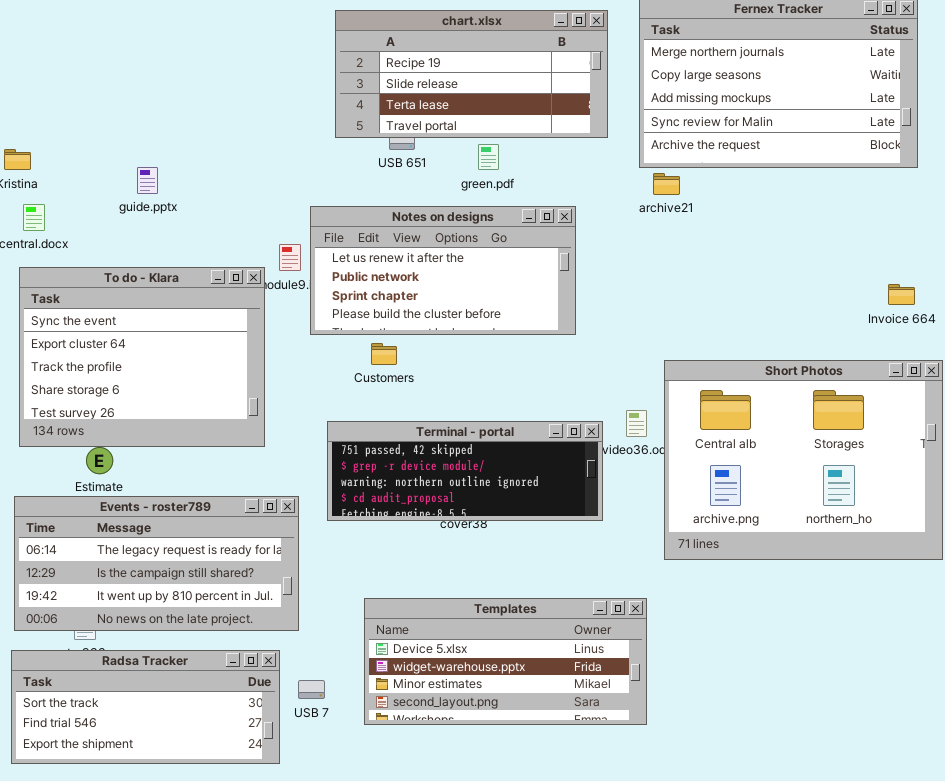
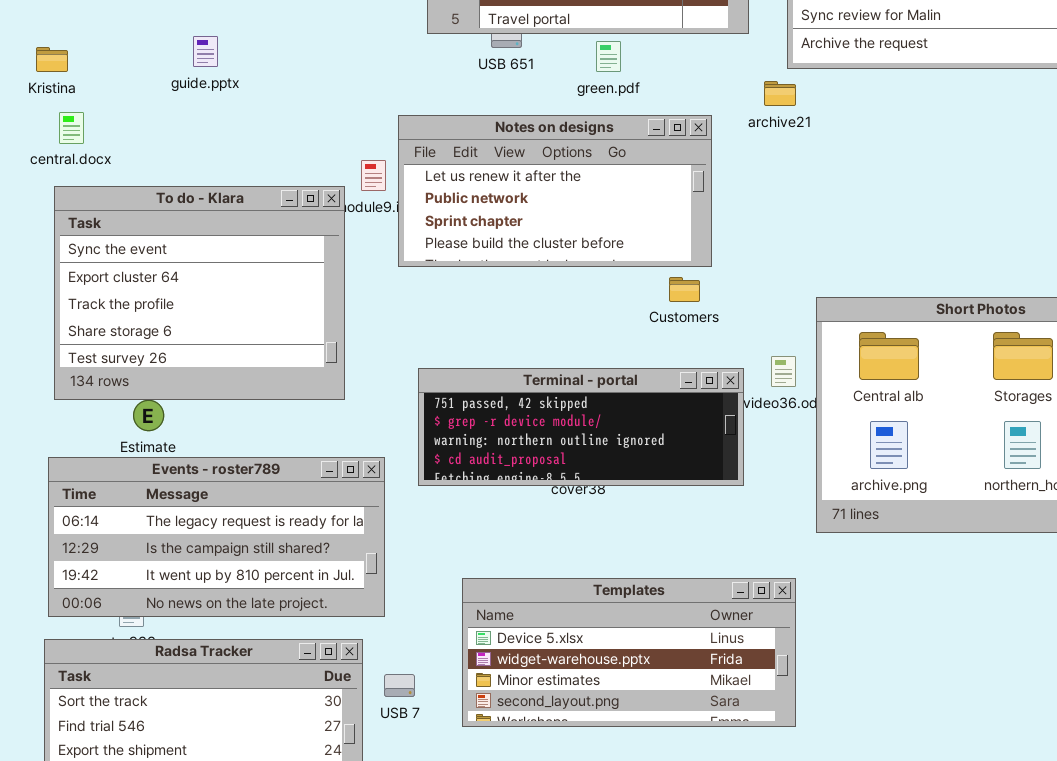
guide.pptx: [137,167,158,194] -> [193,36,218,67], moved
archive21: [653,173,680,195] -> [764,81,796,106], moved
Customers: [371,343,397,365] -> [669,277,700,302], moved

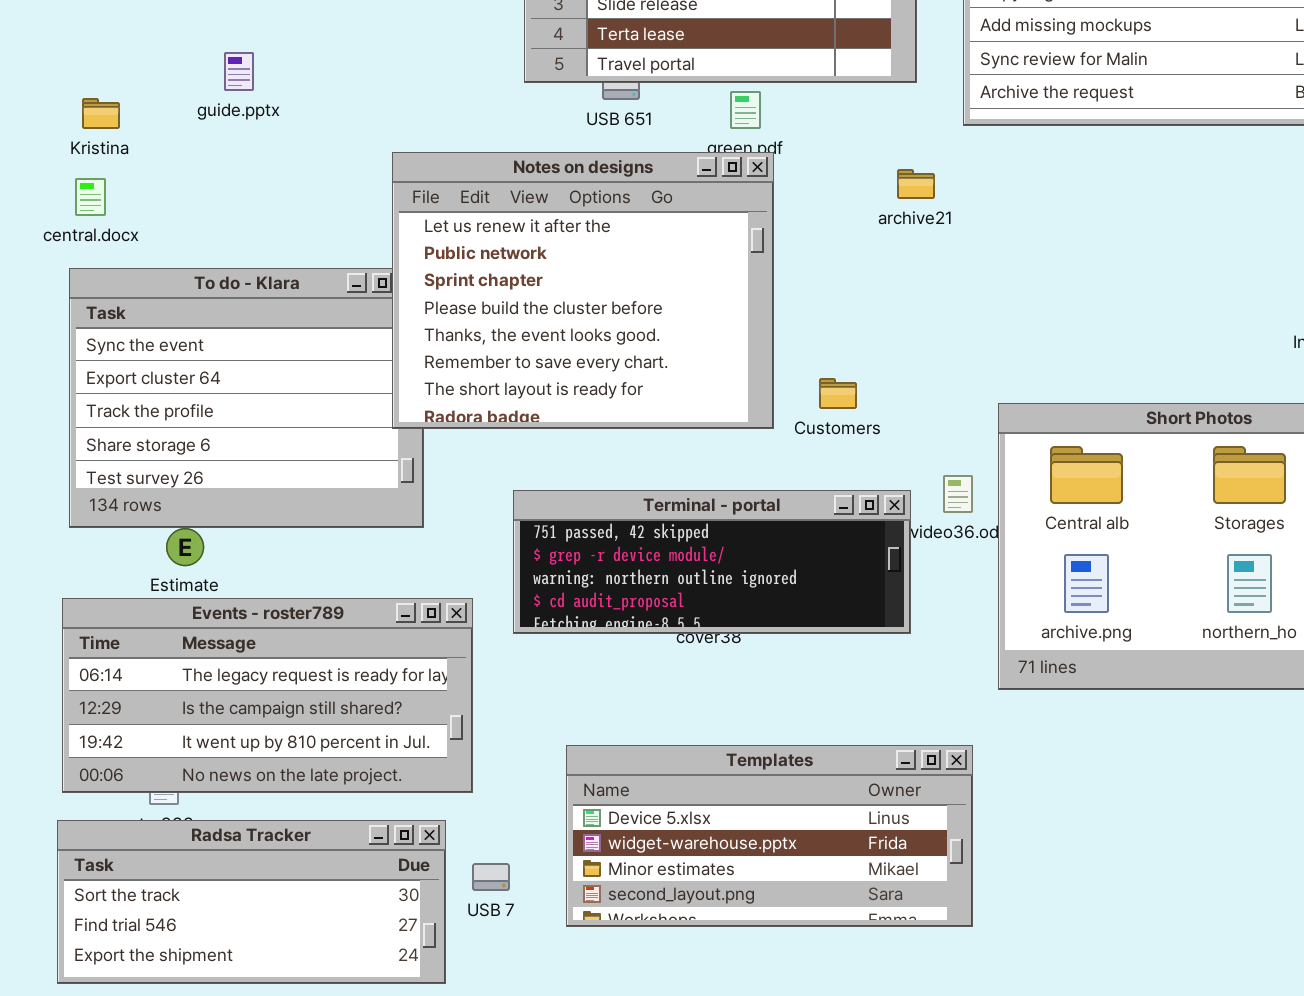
guide.pptx: [193,36,218,67] -> [224,52,254,91], moved
Kristina: [36,47,68,72] -> [82,98,120,129], moved
archive21: [764,81,796,106] -> [897,169,935,199], moved
Notes on designs: [398,115,712,267] -> [392,152,774,429], moved, resized

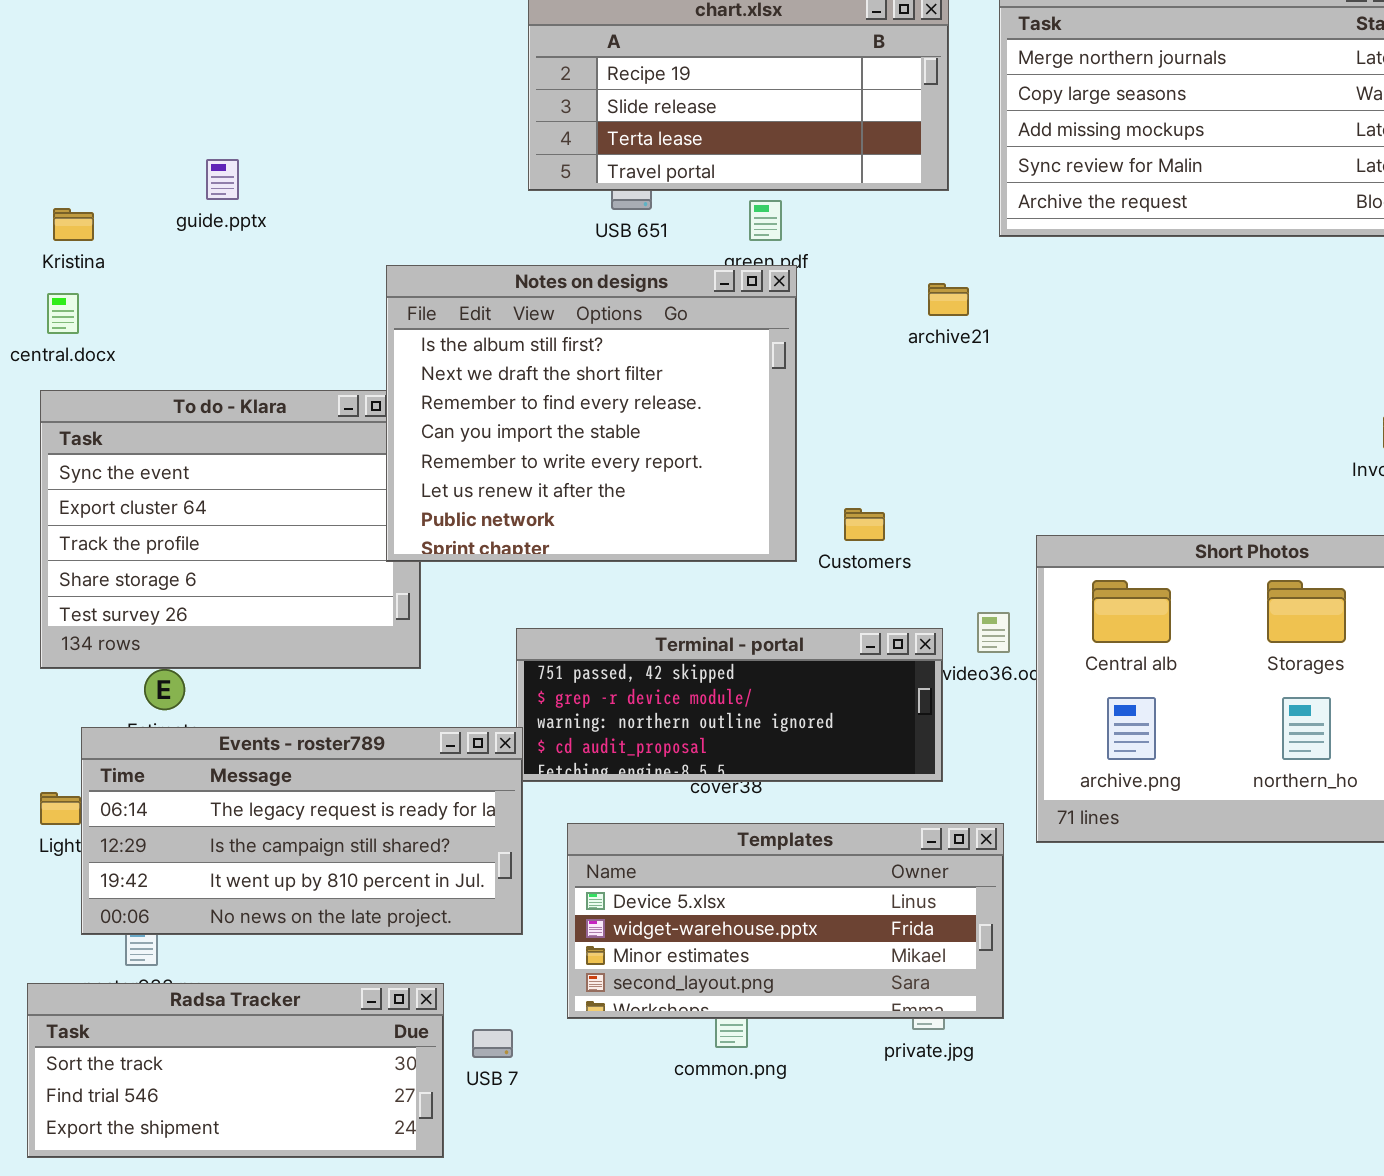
Notes on designs: [392,152,774,429] -> [386,265,797,562], scrolled up 5 rows
Events - roster789: [62,598,473,793] -> [81,727,523,935], moved
Templates: [566,745,973,927] -> [567,823,1004,1019], moved

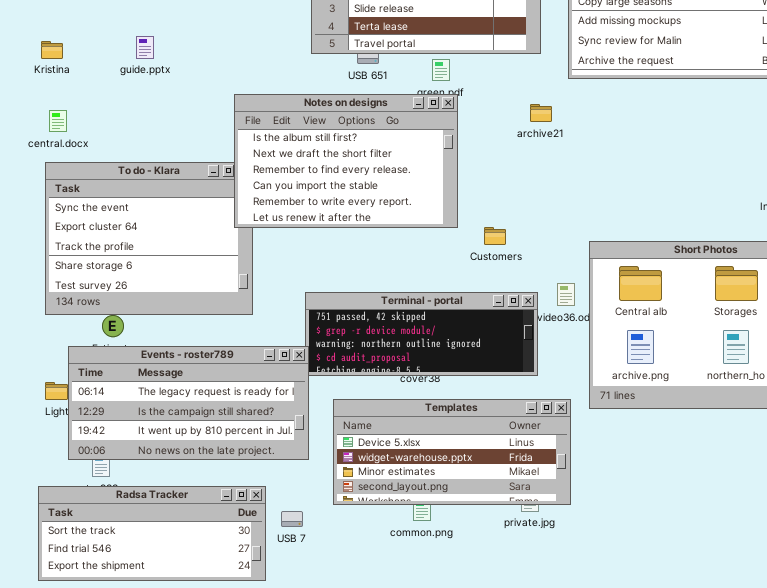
Kristina: [53,208,94,241] -> [41,41,63,59], moved
Notes on designs: [386,265,797,562] -> [234,94,458,228], resized

